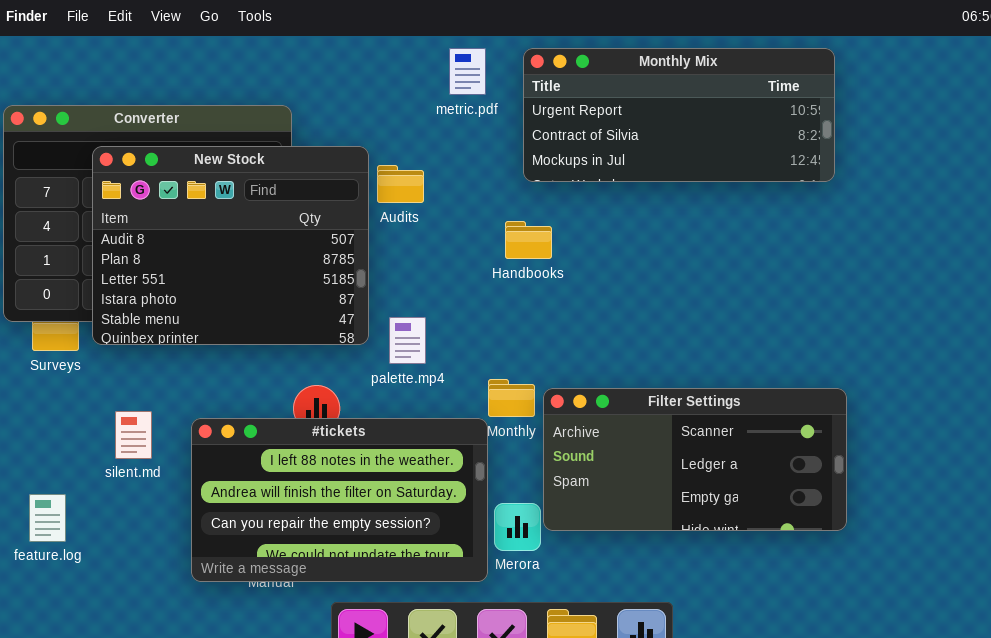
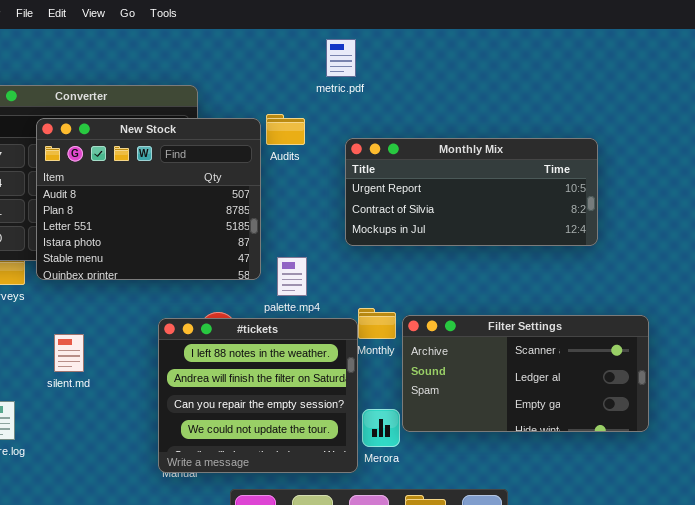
Monthly Mix: [523,48,835,182] -> [345,138,598,246], moved
Audits: [377,165,424,203] -> [266,114,305,145], moved
#tickets: [191,418,488,582] -> [158,318,358,473], resized

